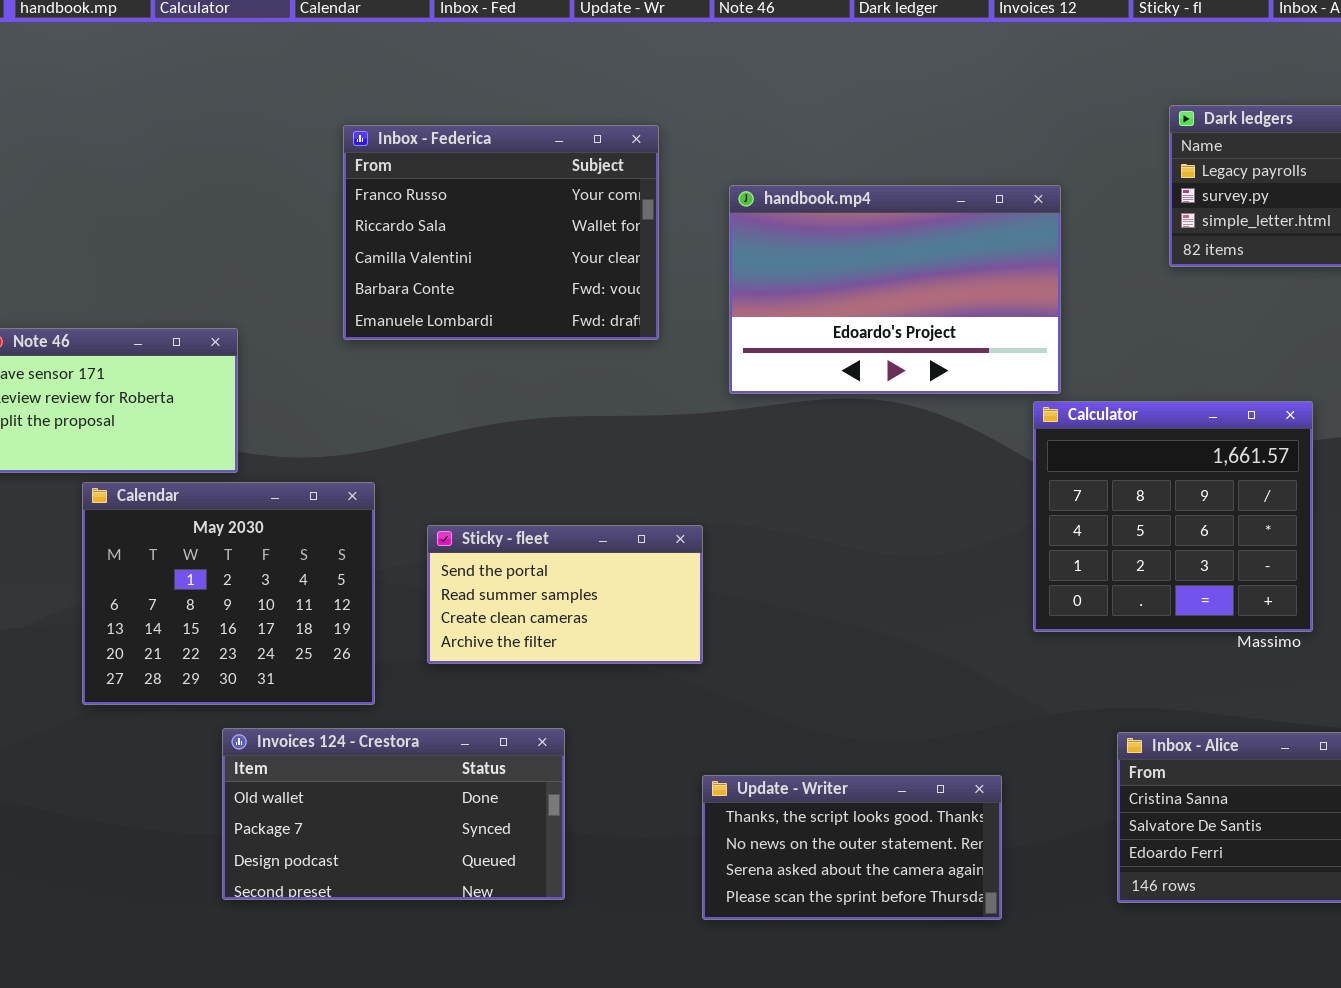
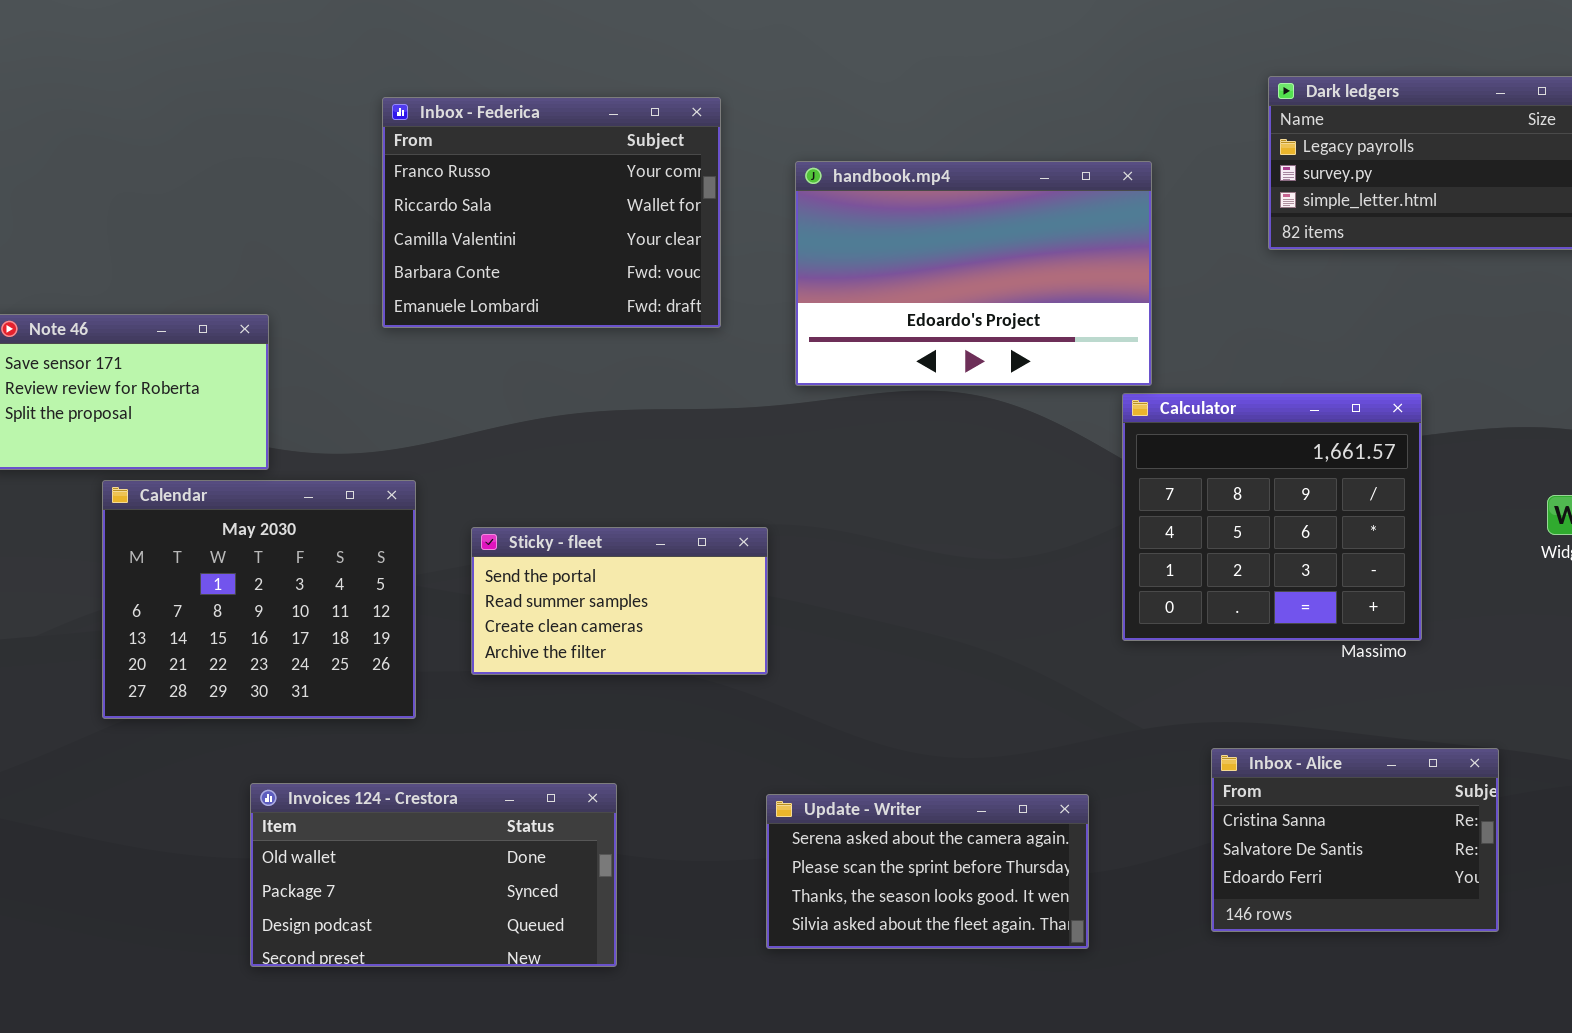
Invoices 124 - Crestora: [222,728,565,900] -> [250,783,617,967], moved
Update - Writer: [702,775,1002,920] -> [766,794,1089,949], scrolled down 2 rows

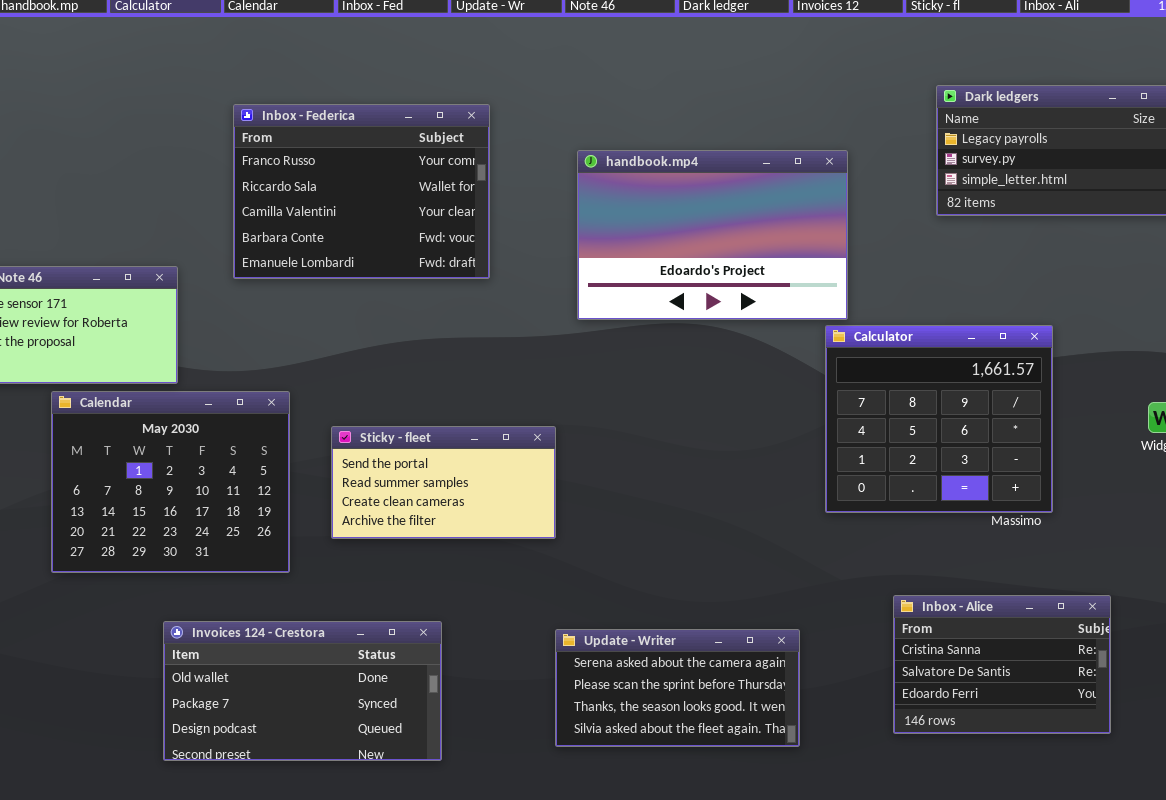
Inbox - Federica: [382,97,721,328] -> [233,104,490,279], moved

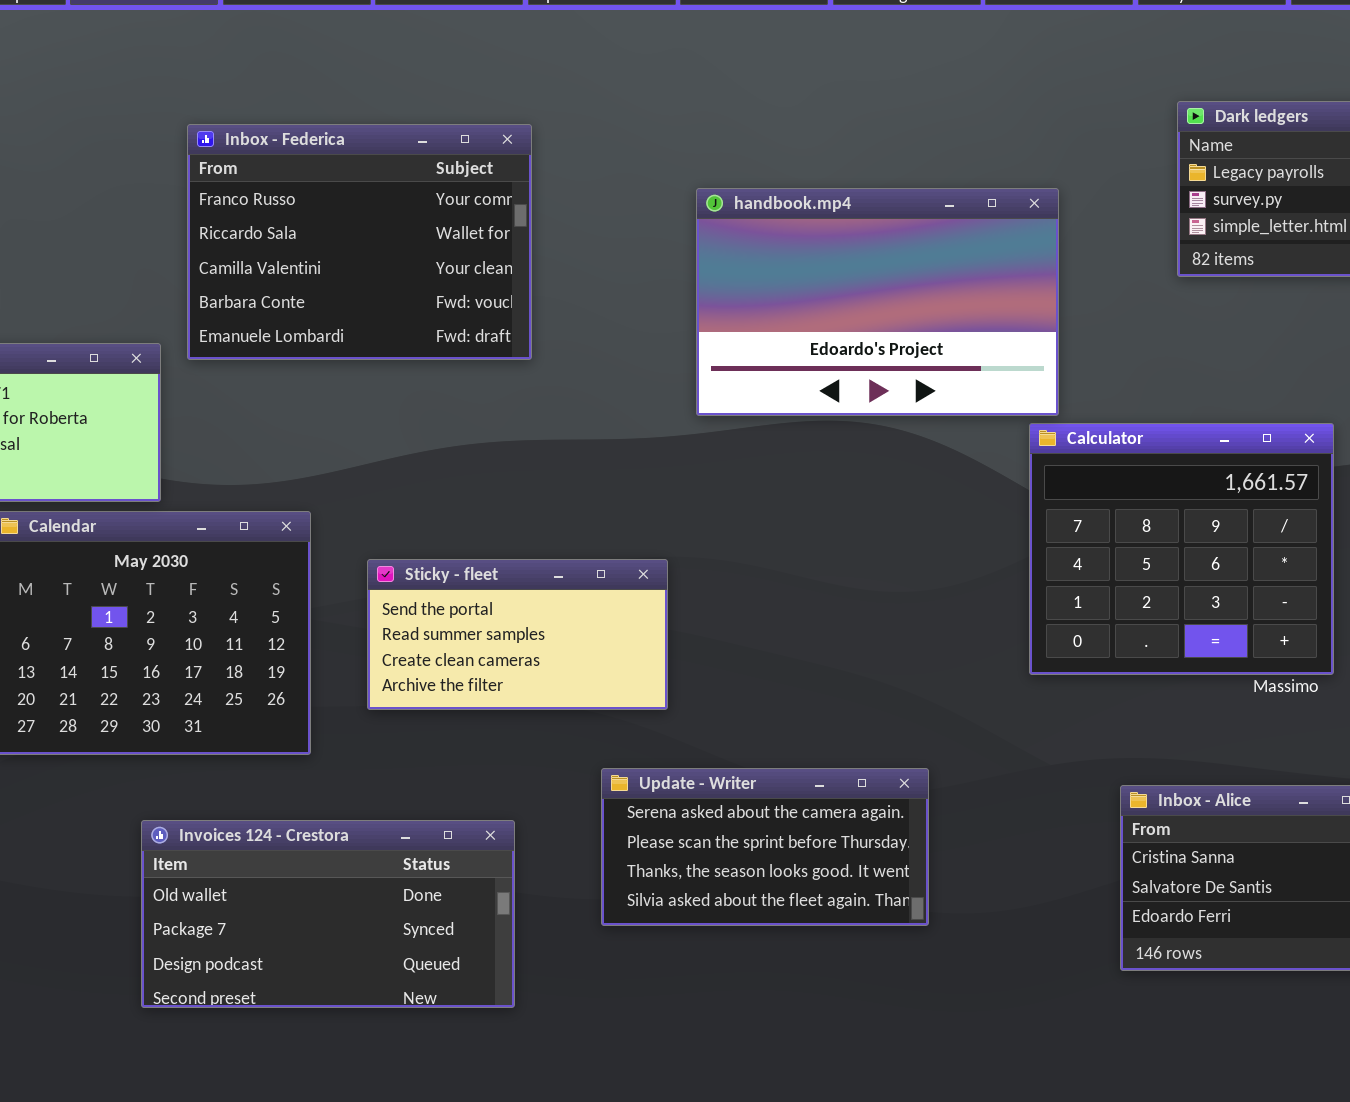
Inbox - Federica: [233,104,490,279] -> [187,124,532,360], moved
Update - Writer: [555,629,800,747] -> [601,768,929,926], moved

